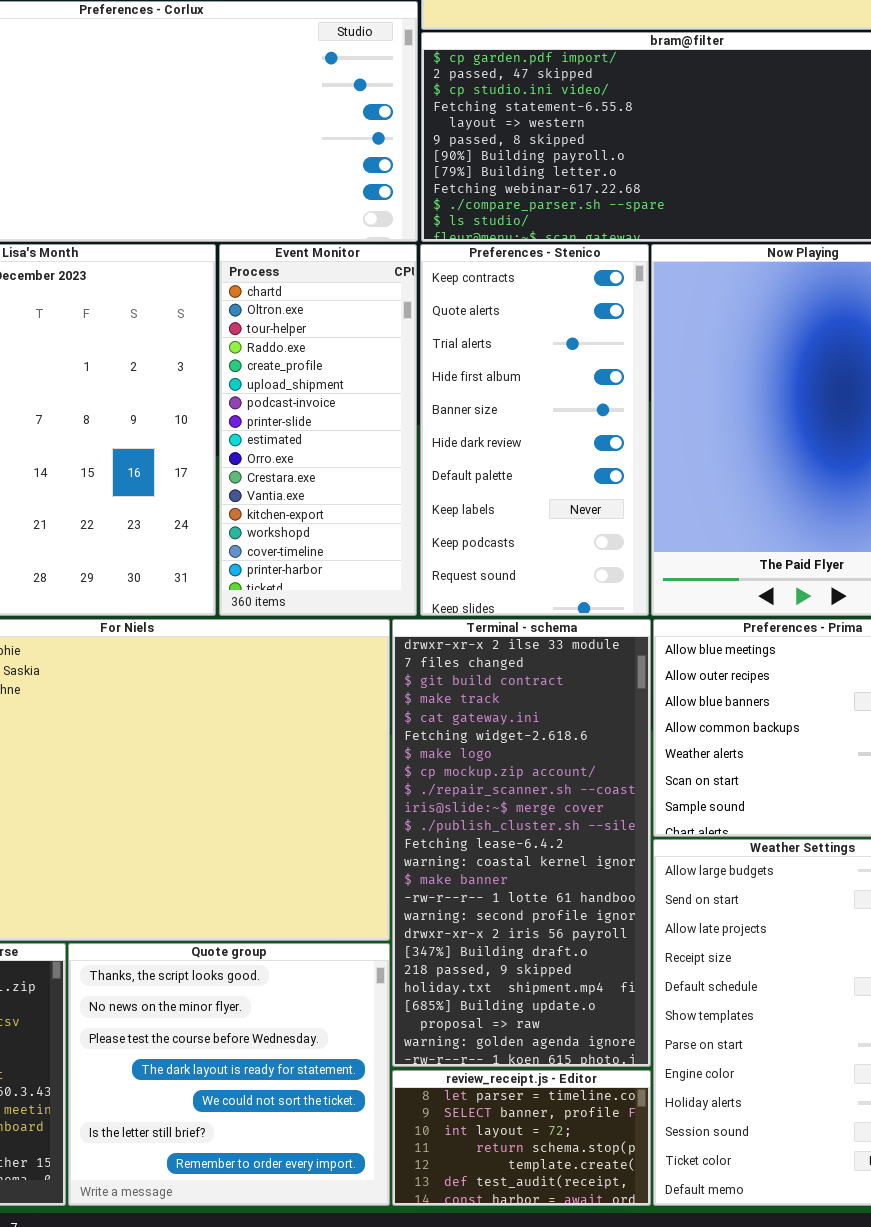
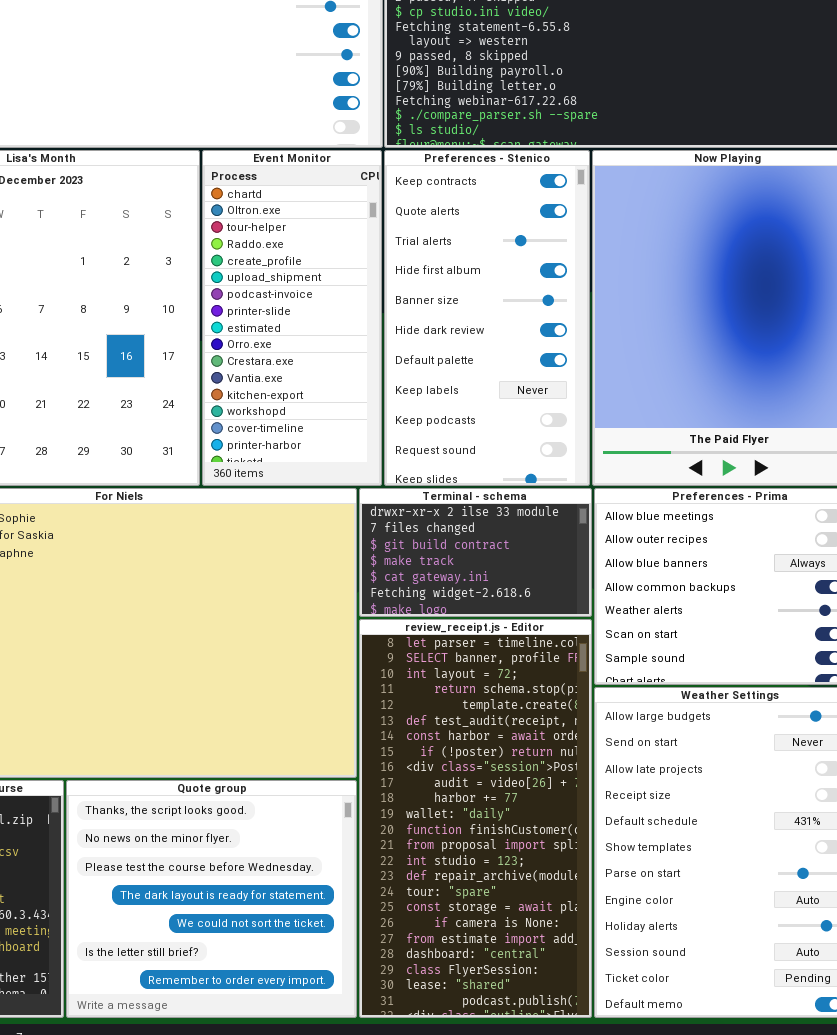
Terminal - schema: [392,619,651,1067] -> [359,488,592,617], resized
review_receipt.js - Editor: [392,1070,651,1206] -> [359,619,592,1018], resized

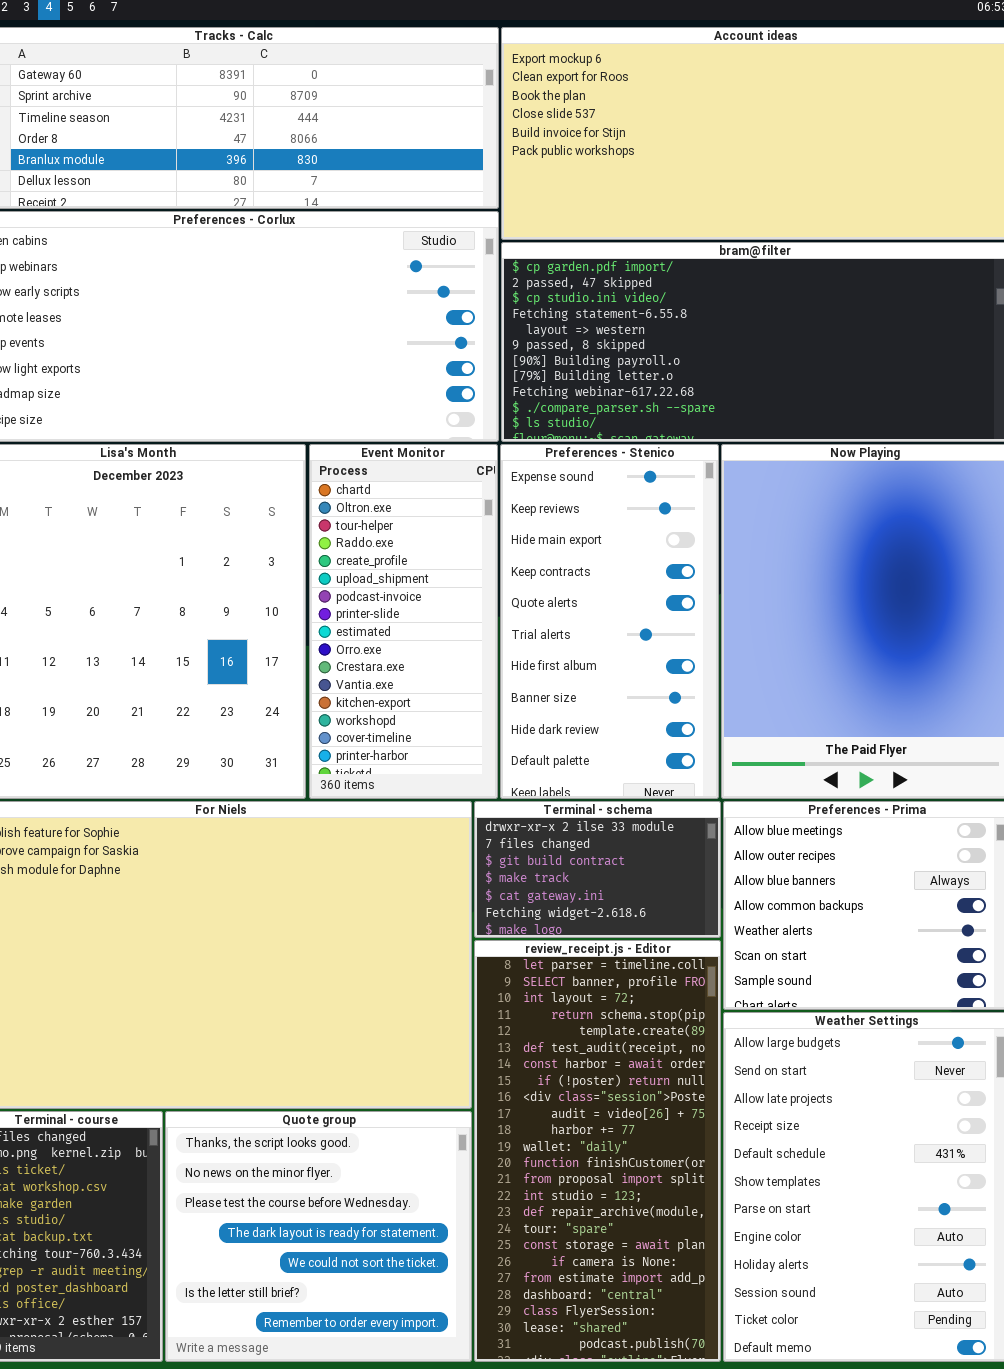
Preferences - Stenico: [384,150,590,486] -> [500,444,719,799], scrolled up 3 rows

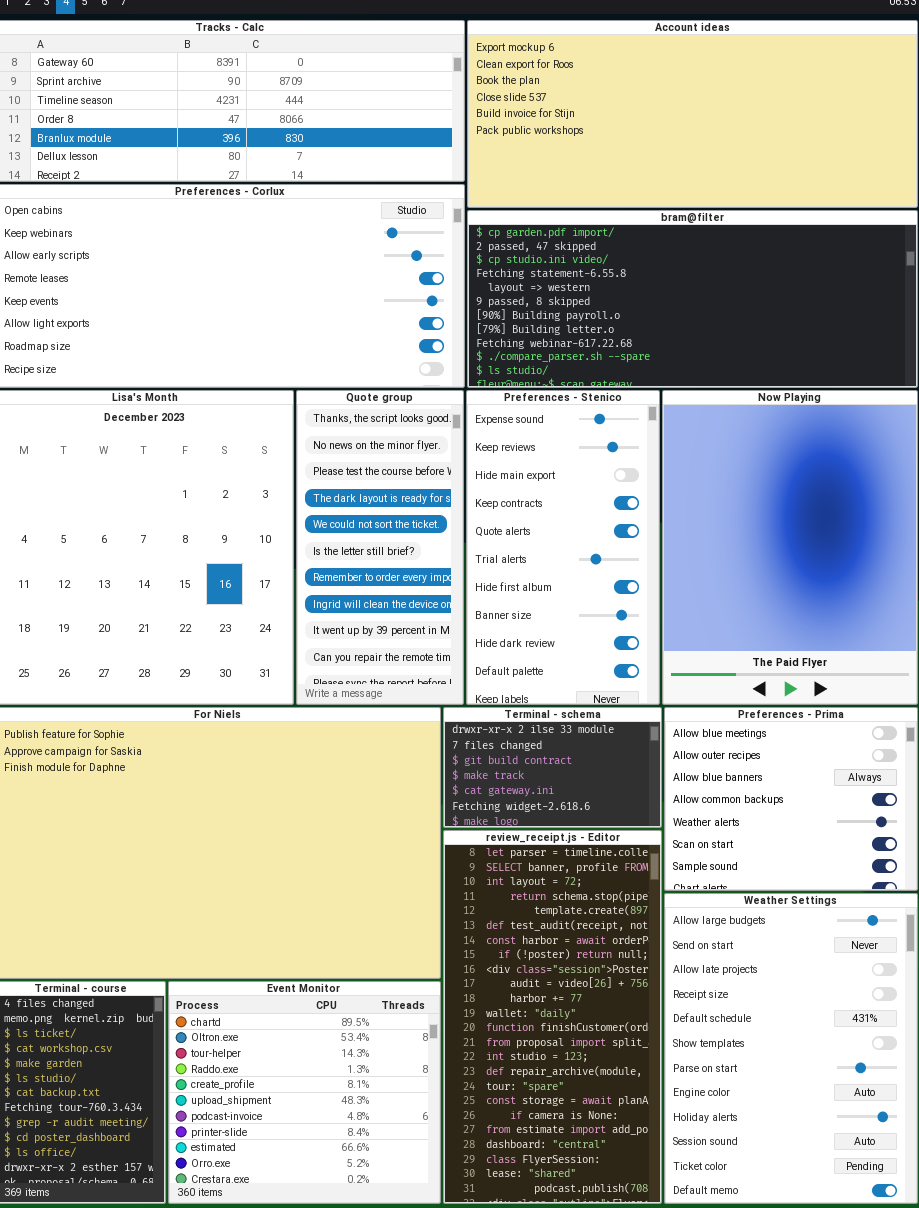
Event Monitor: [309,444,498,799] -> [168,981,441,1204], moved, resized
Quote group: [165,1111,472,1362] -> [296,390,464,705], moved, resized

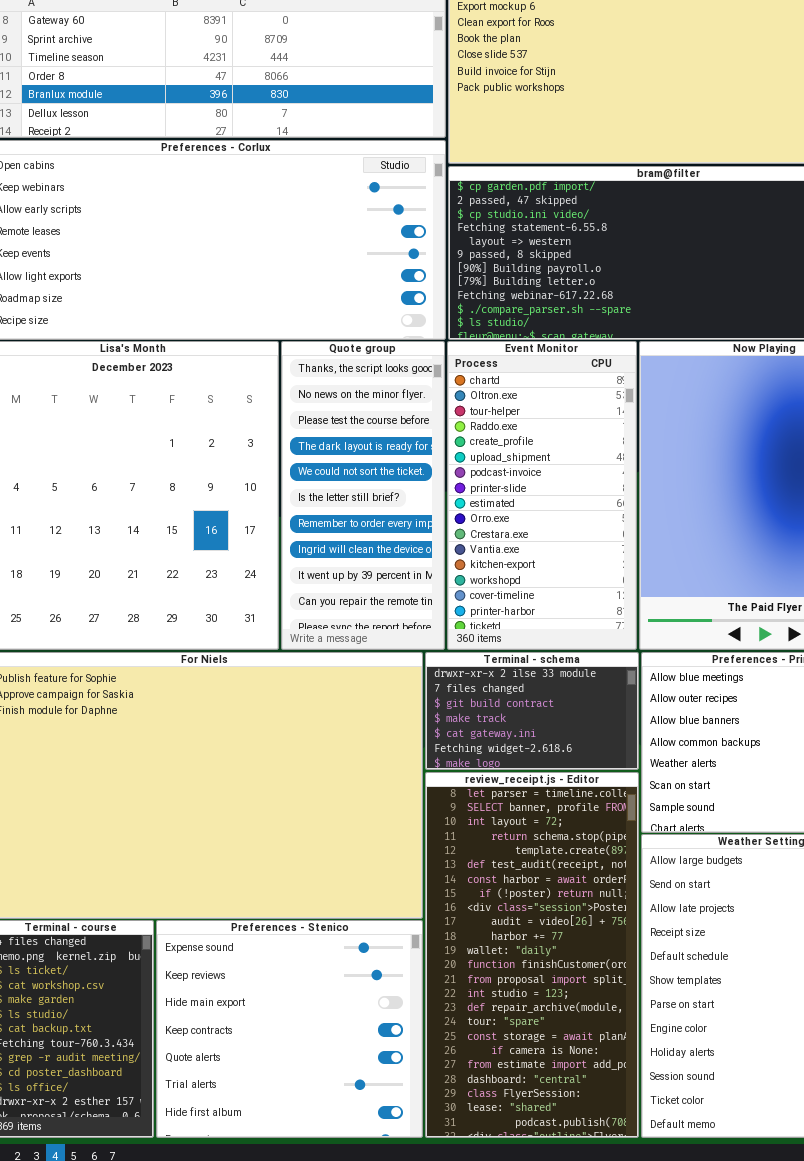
Preferences - Stenico: [466,390,660,705] -> [156,920,423,1138], moved, resized
Event Monitor: [168,981,441,1204] -> [447,341,637,650], moved, resized

